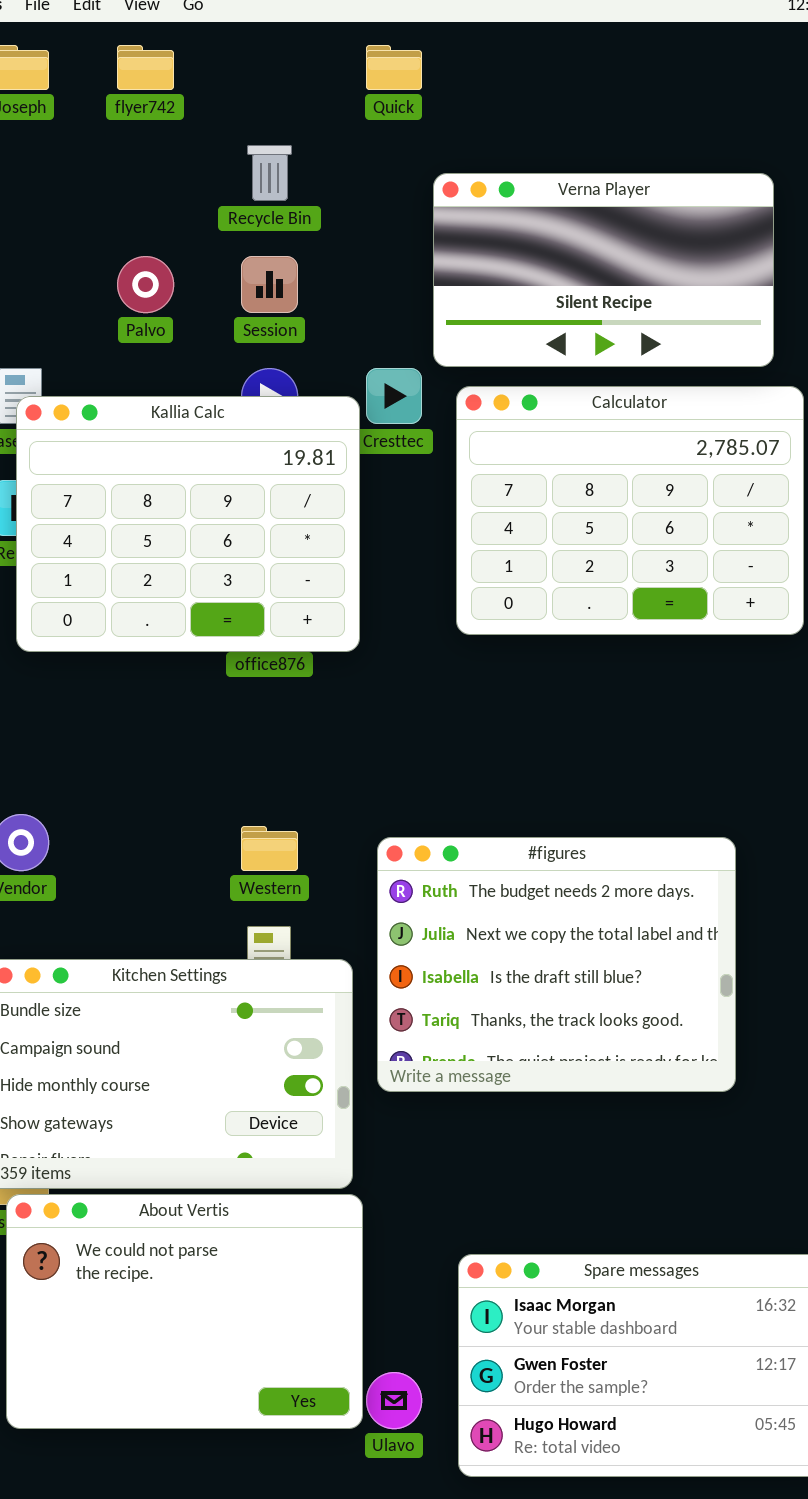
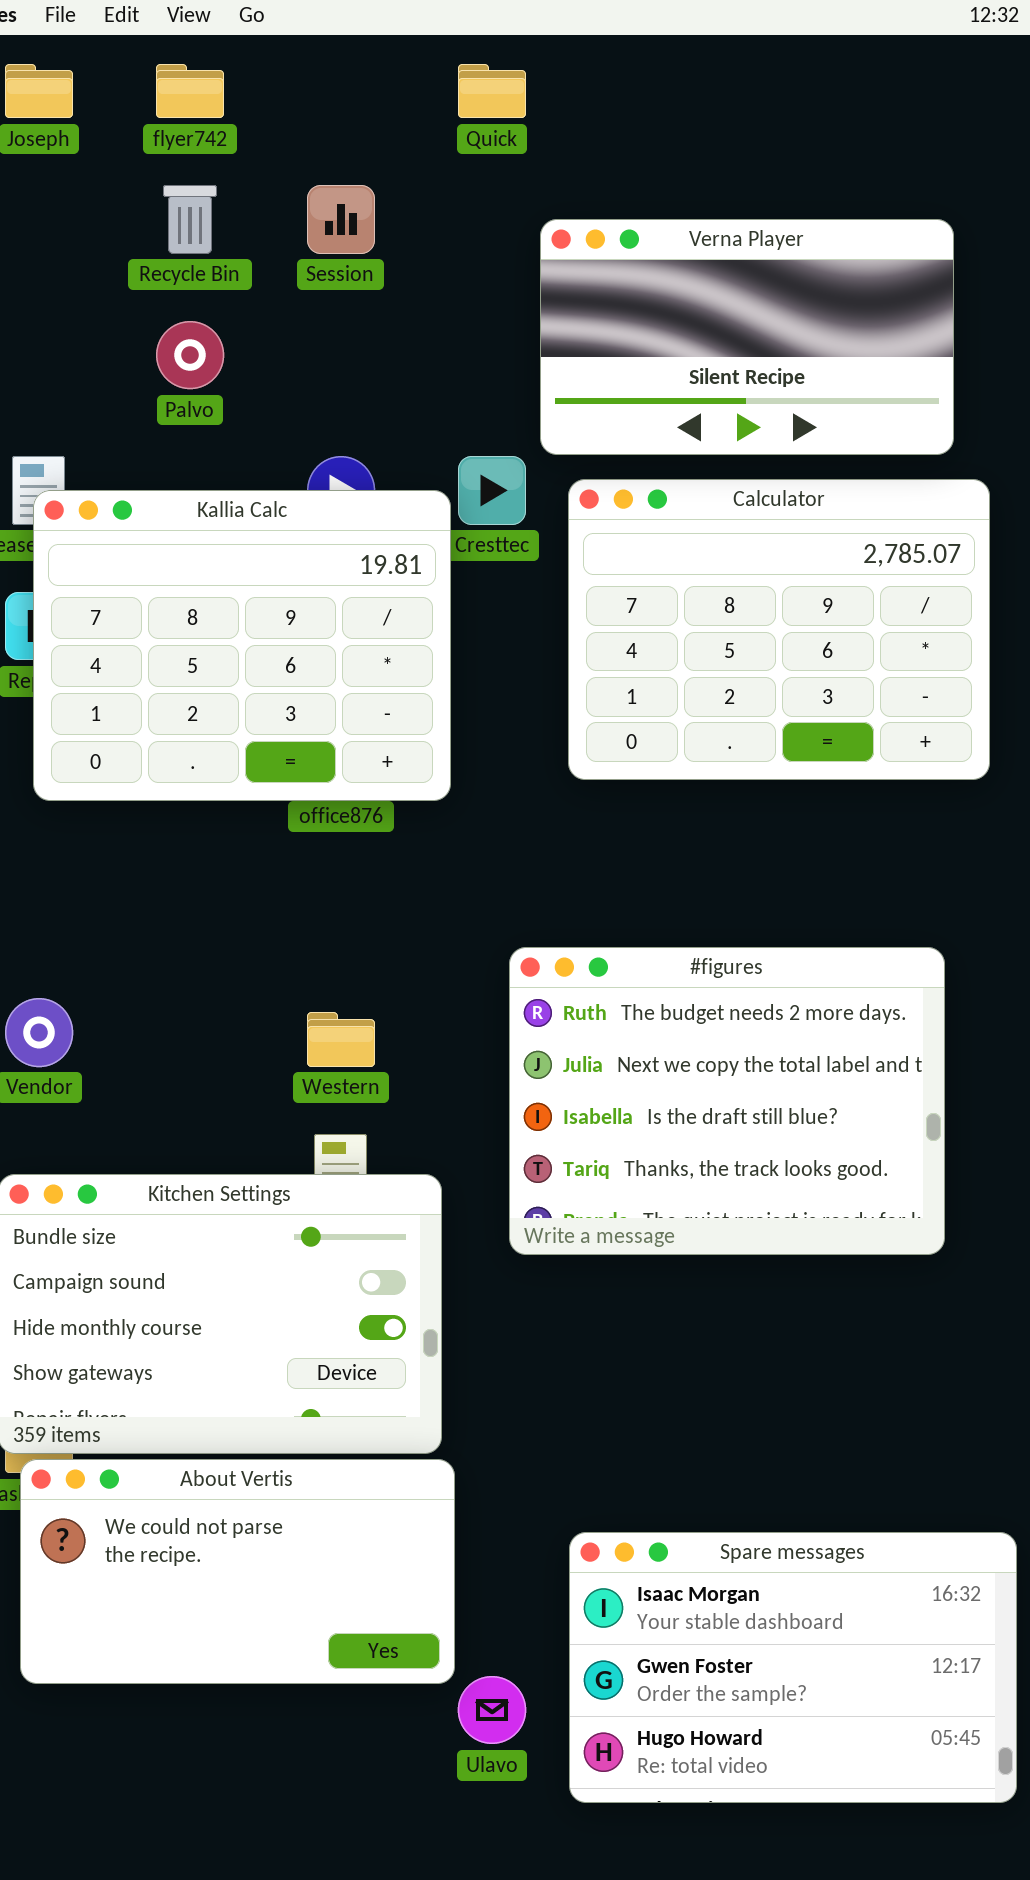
Recycle Bin: [247,145,292,201] -> [163,185,217,254], moved
Session: [241,256,298,313] -> [307,185,375,254], moved
#figures: [377,837,736,1092] -> [509,947,945,1255], moved
About Vertis: [6,1194,363,1429] -> [20,1459,455,1684], resized

